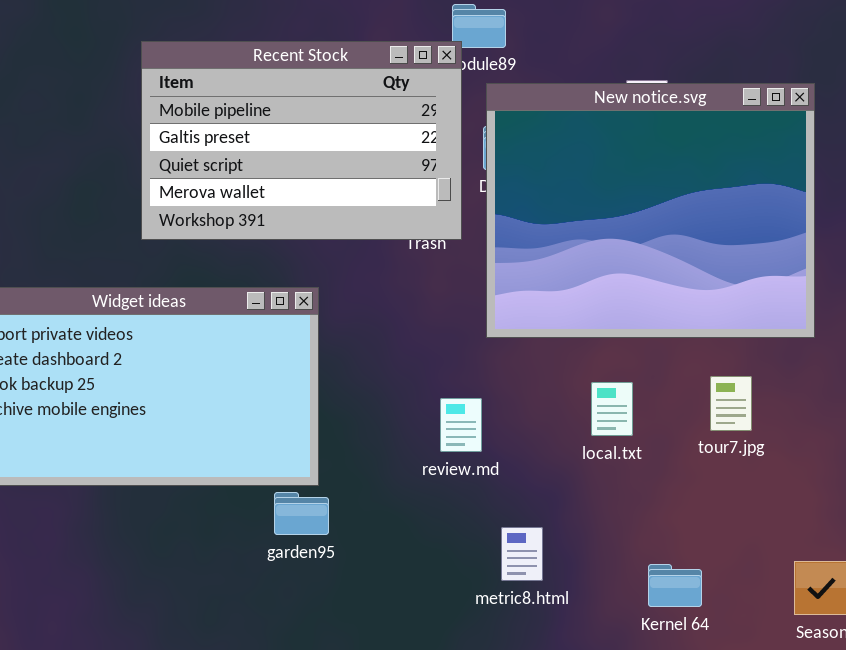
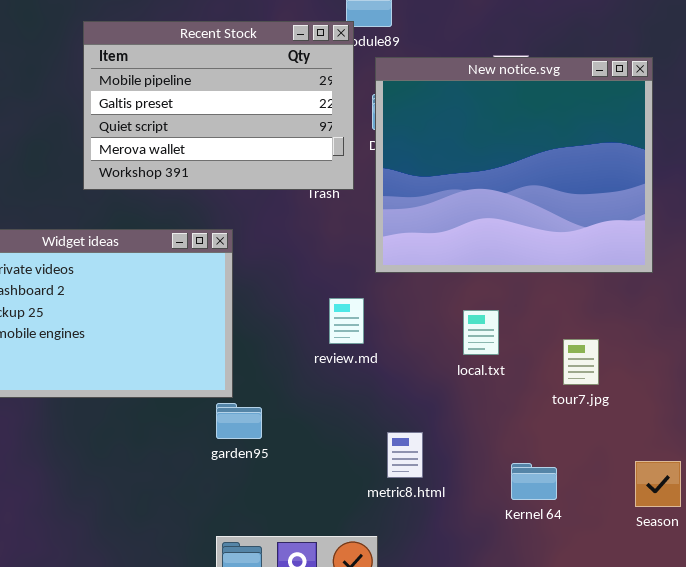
tour7.jpg: [710,376,752,431] -> [563,339,599,385], moved
review.md: [440,398,482,452] -> [329,298,364,344], moved
garden95: [274,492,329,535] -> [216,403,262,439], moved

